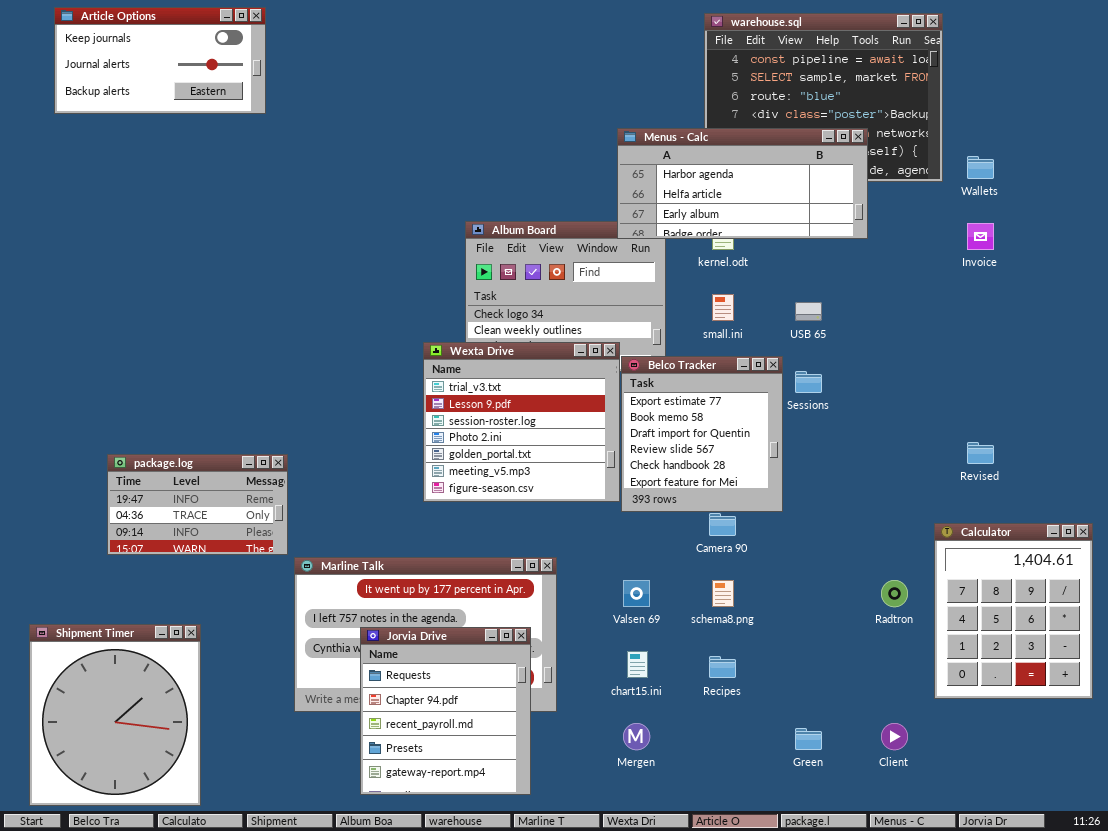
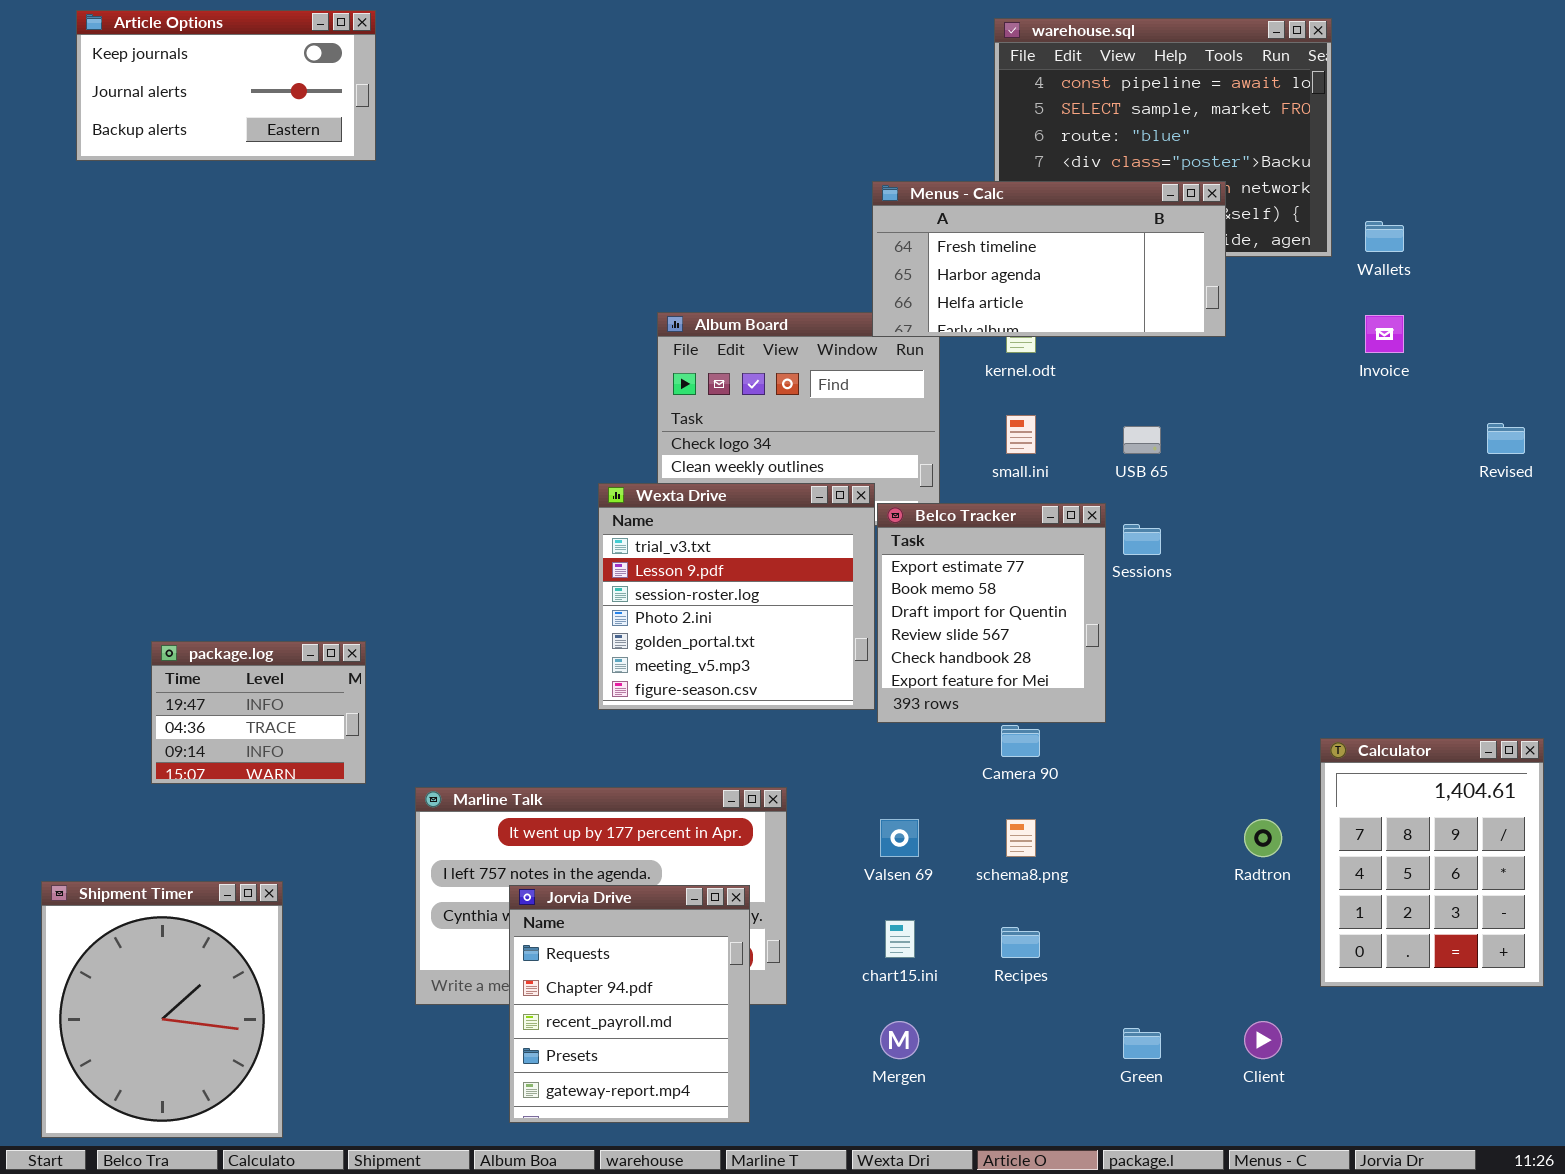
Menus - Calc: [617,128,868,239] -> [872,181,1226,337], scrolled up 1 row
Revised: [967,442,994,464] -> [1487,423,1525,454], moved
package.log: [107,454,288,555] -> [151,641,366,784], resized

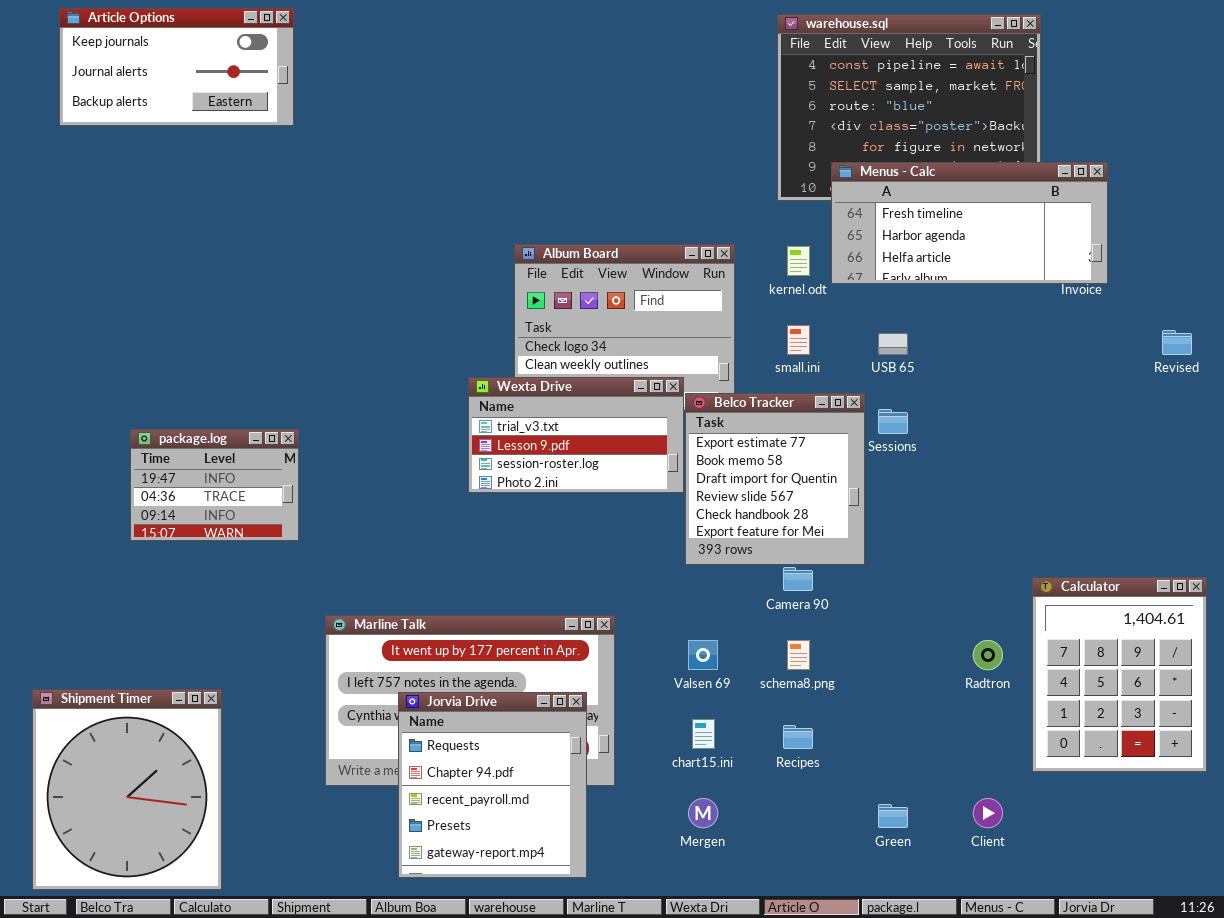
Menus - Calc: [872,181,1226,337] -> [831,162,1108,284], moved
Wexta Drive: [598,483,875,710] -> [468,377,684,493], resized
package.log: [151,641,366,784] -> [130,429,299,541], moved

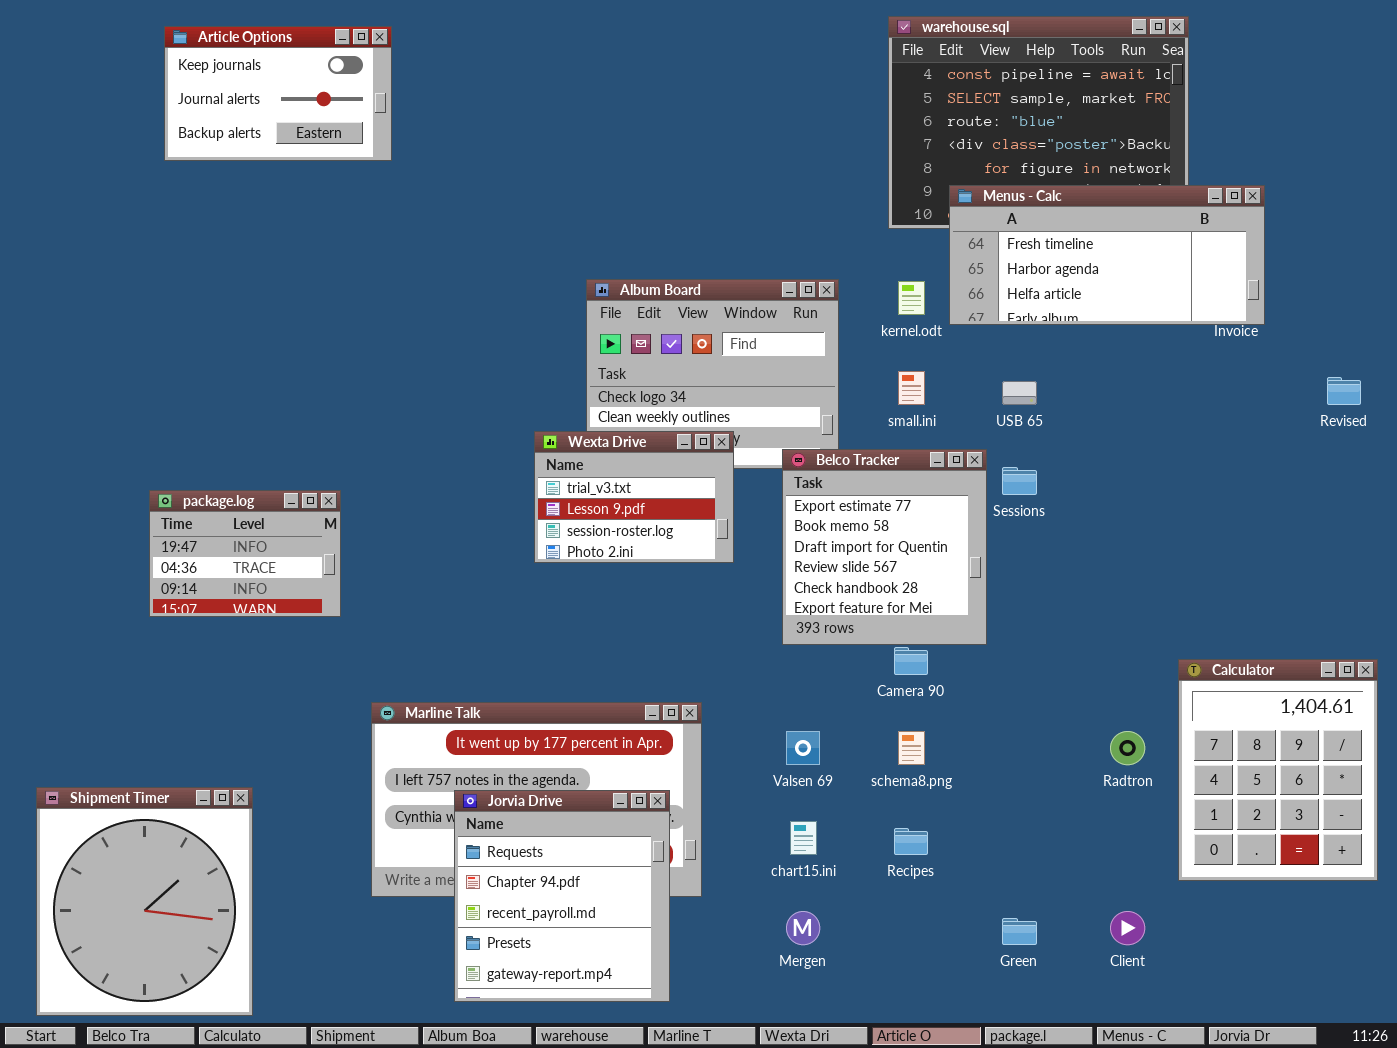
Article Options: [59,8,294,126] -> [164,26,392,161], moved, resized
Wexta Drive: [468,377,684,493] -> [534,431,734,563], resized

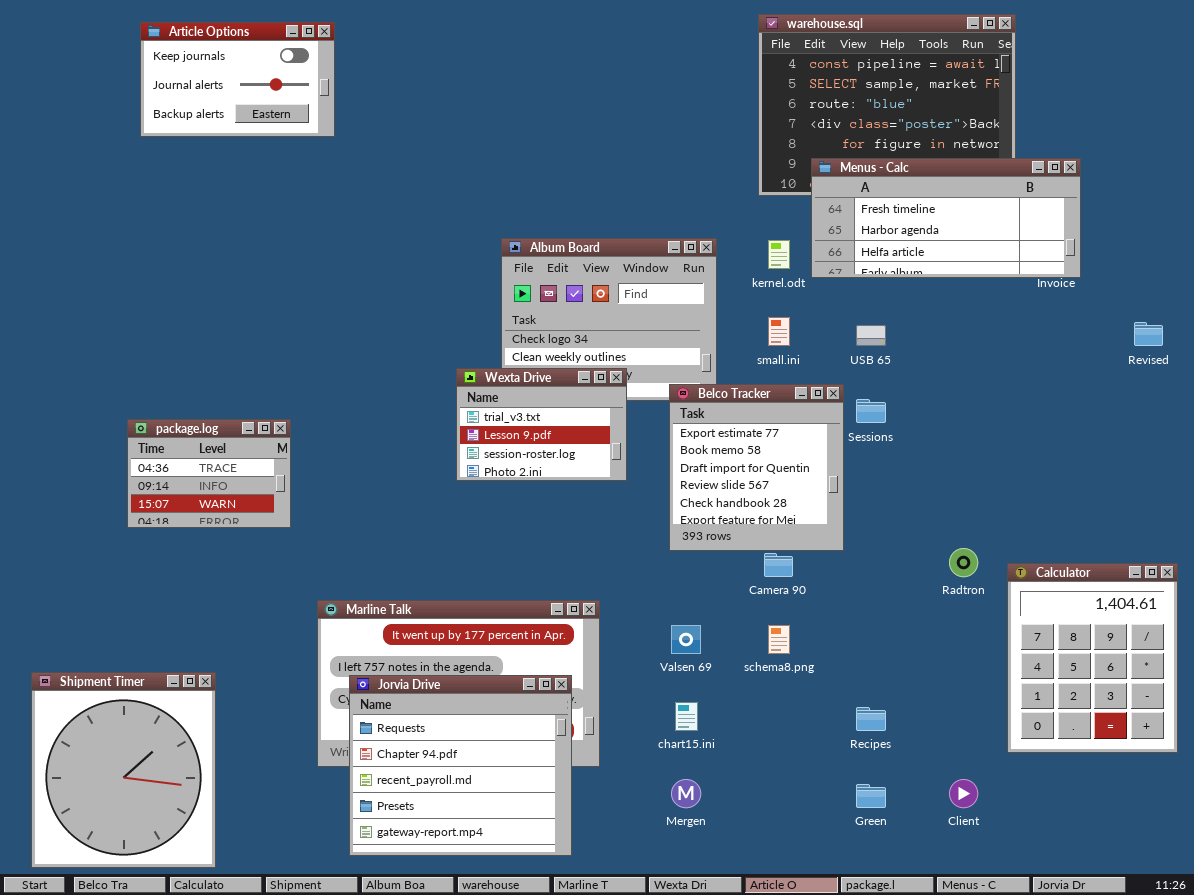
package.log: [149,490,341,617] -> [127,419,291,528], scrolled down 1 row
Radtron: [1110,731,1145,765] -> [949,548,978,577], moved
Jorvia Drive: [454,790,670,1002] -> [349,675,572,856], resized
Recipes: [894,828,928,855] -> [856,707,886,731], moved

